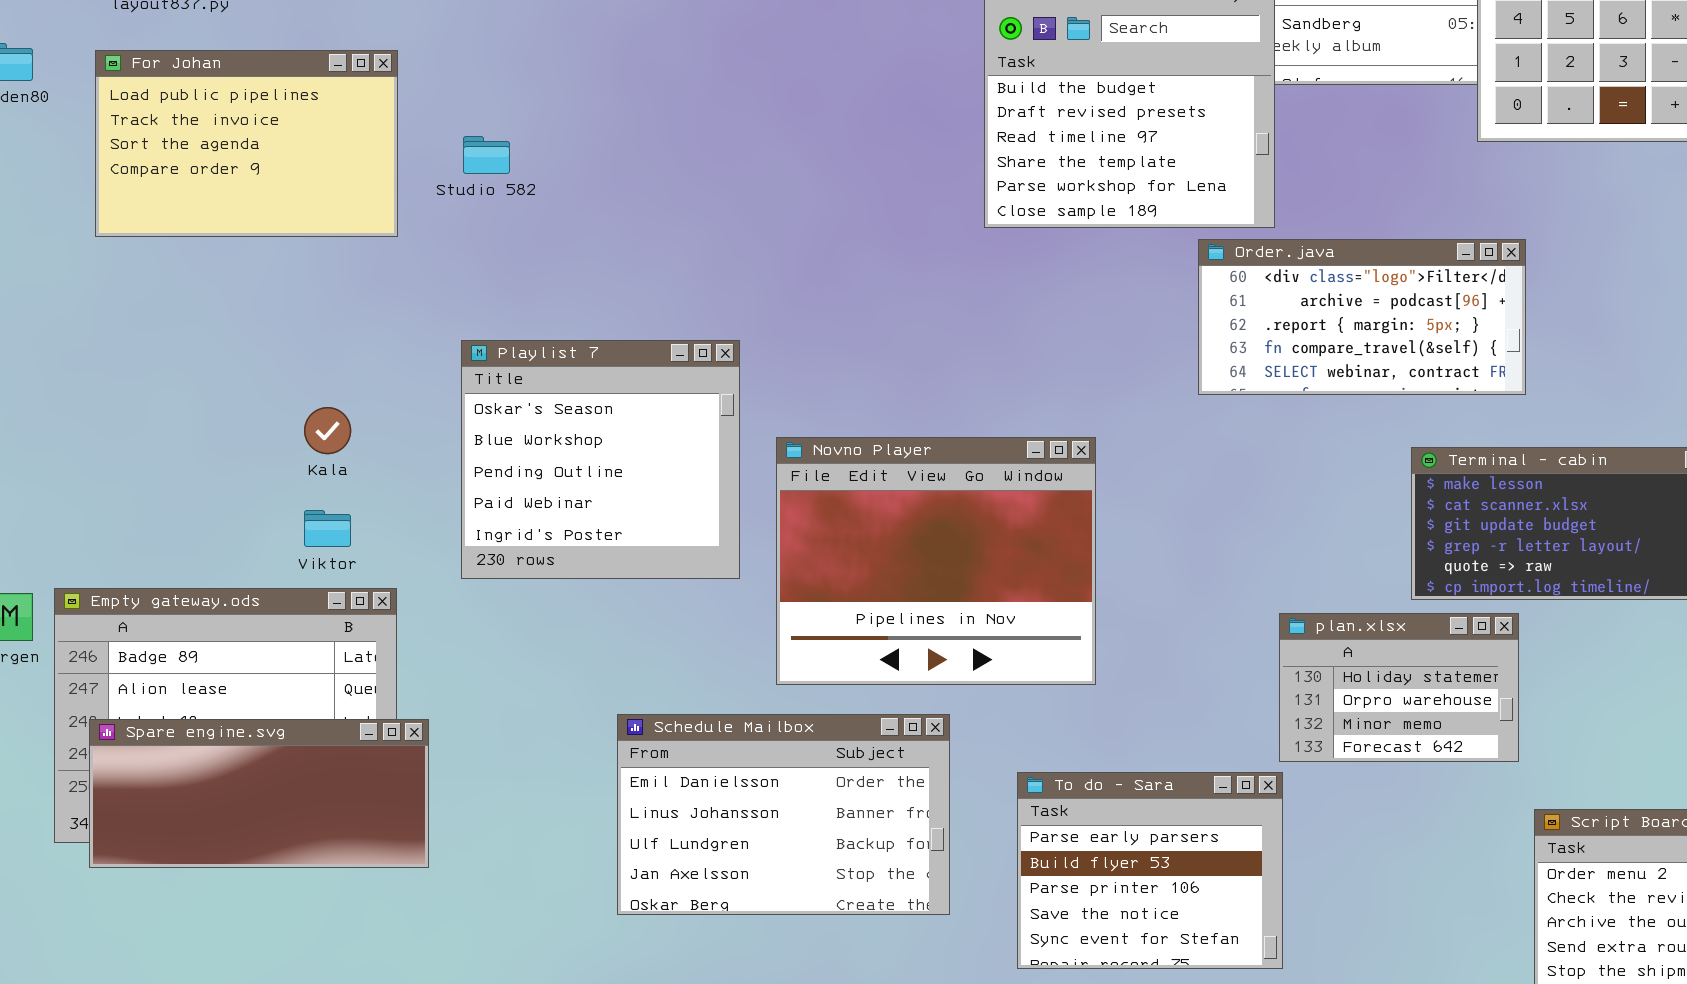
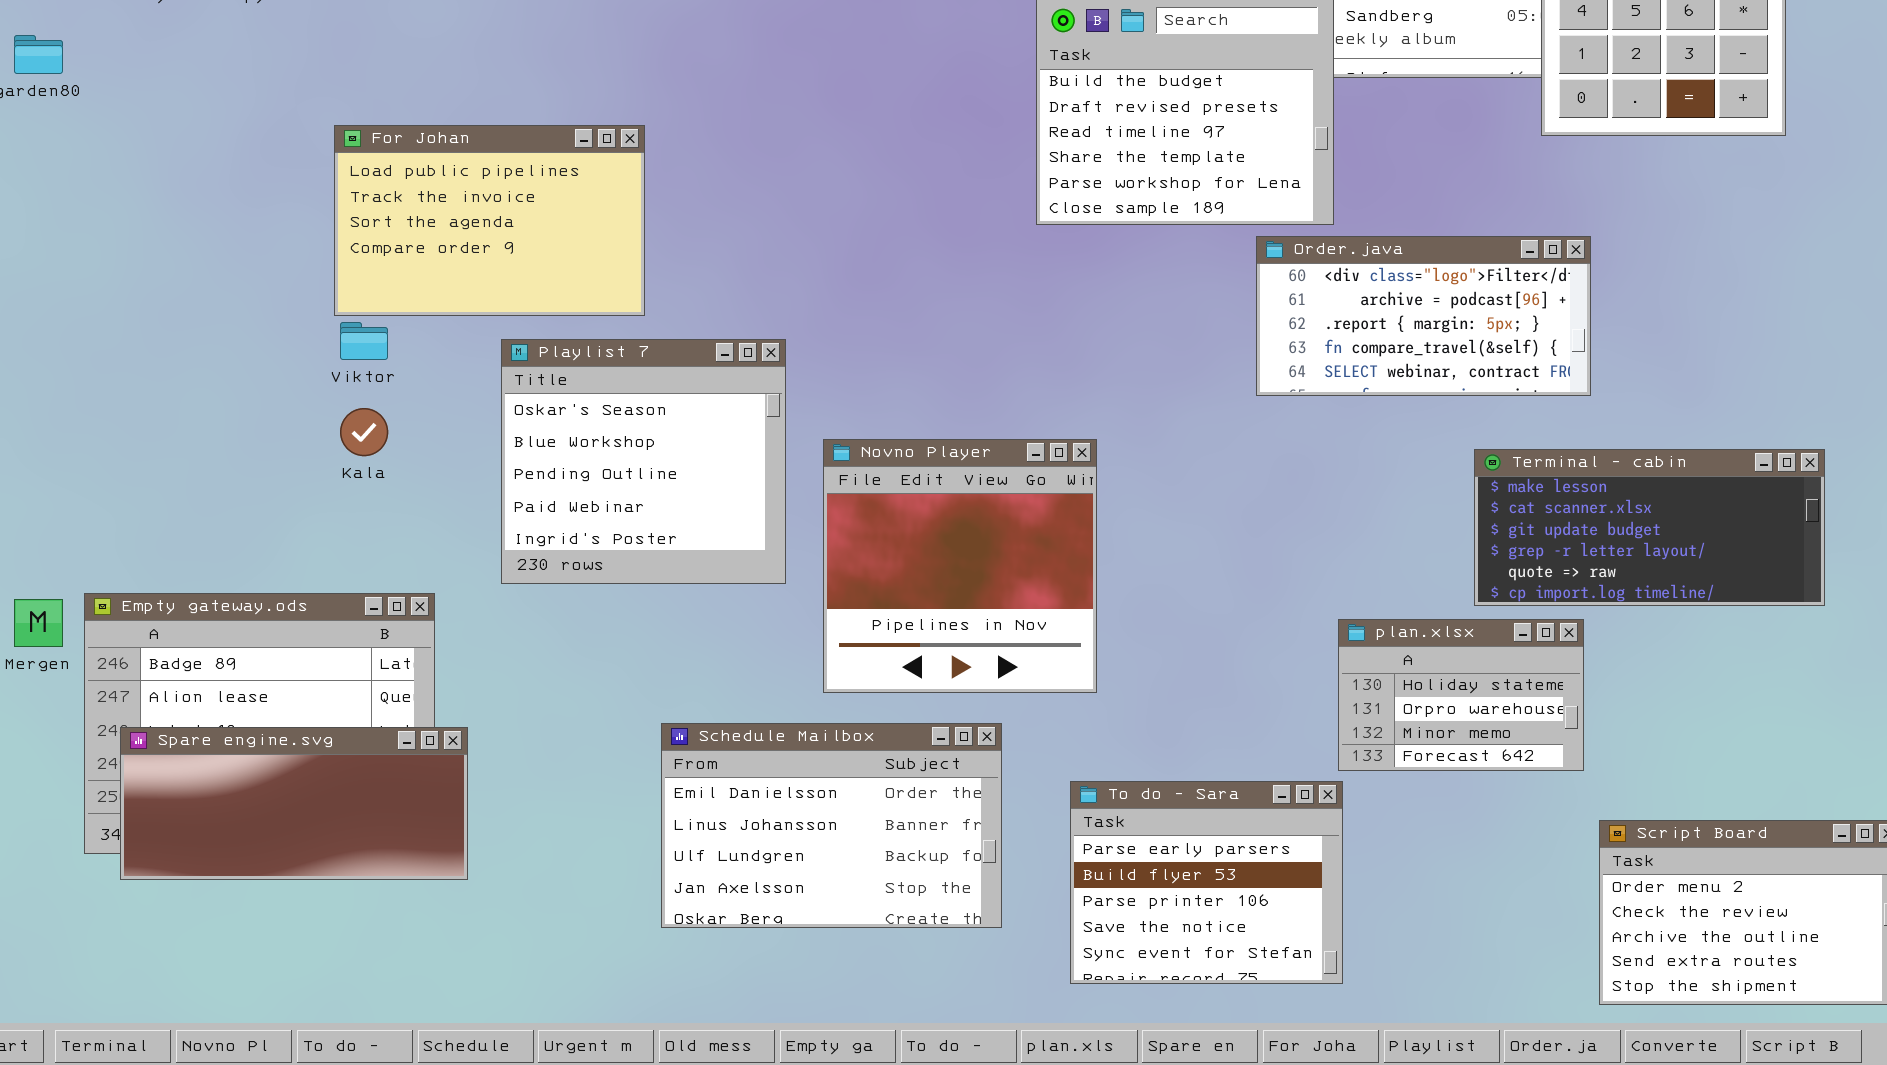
For Johan: [95,50,398,237] -> [334,125,645,316], moved
Novno Player: [776,437,1096,685] -> [823,439,1097,693], resized
Viktor: [304,510,351,547] -> [340,322,388,360], moved

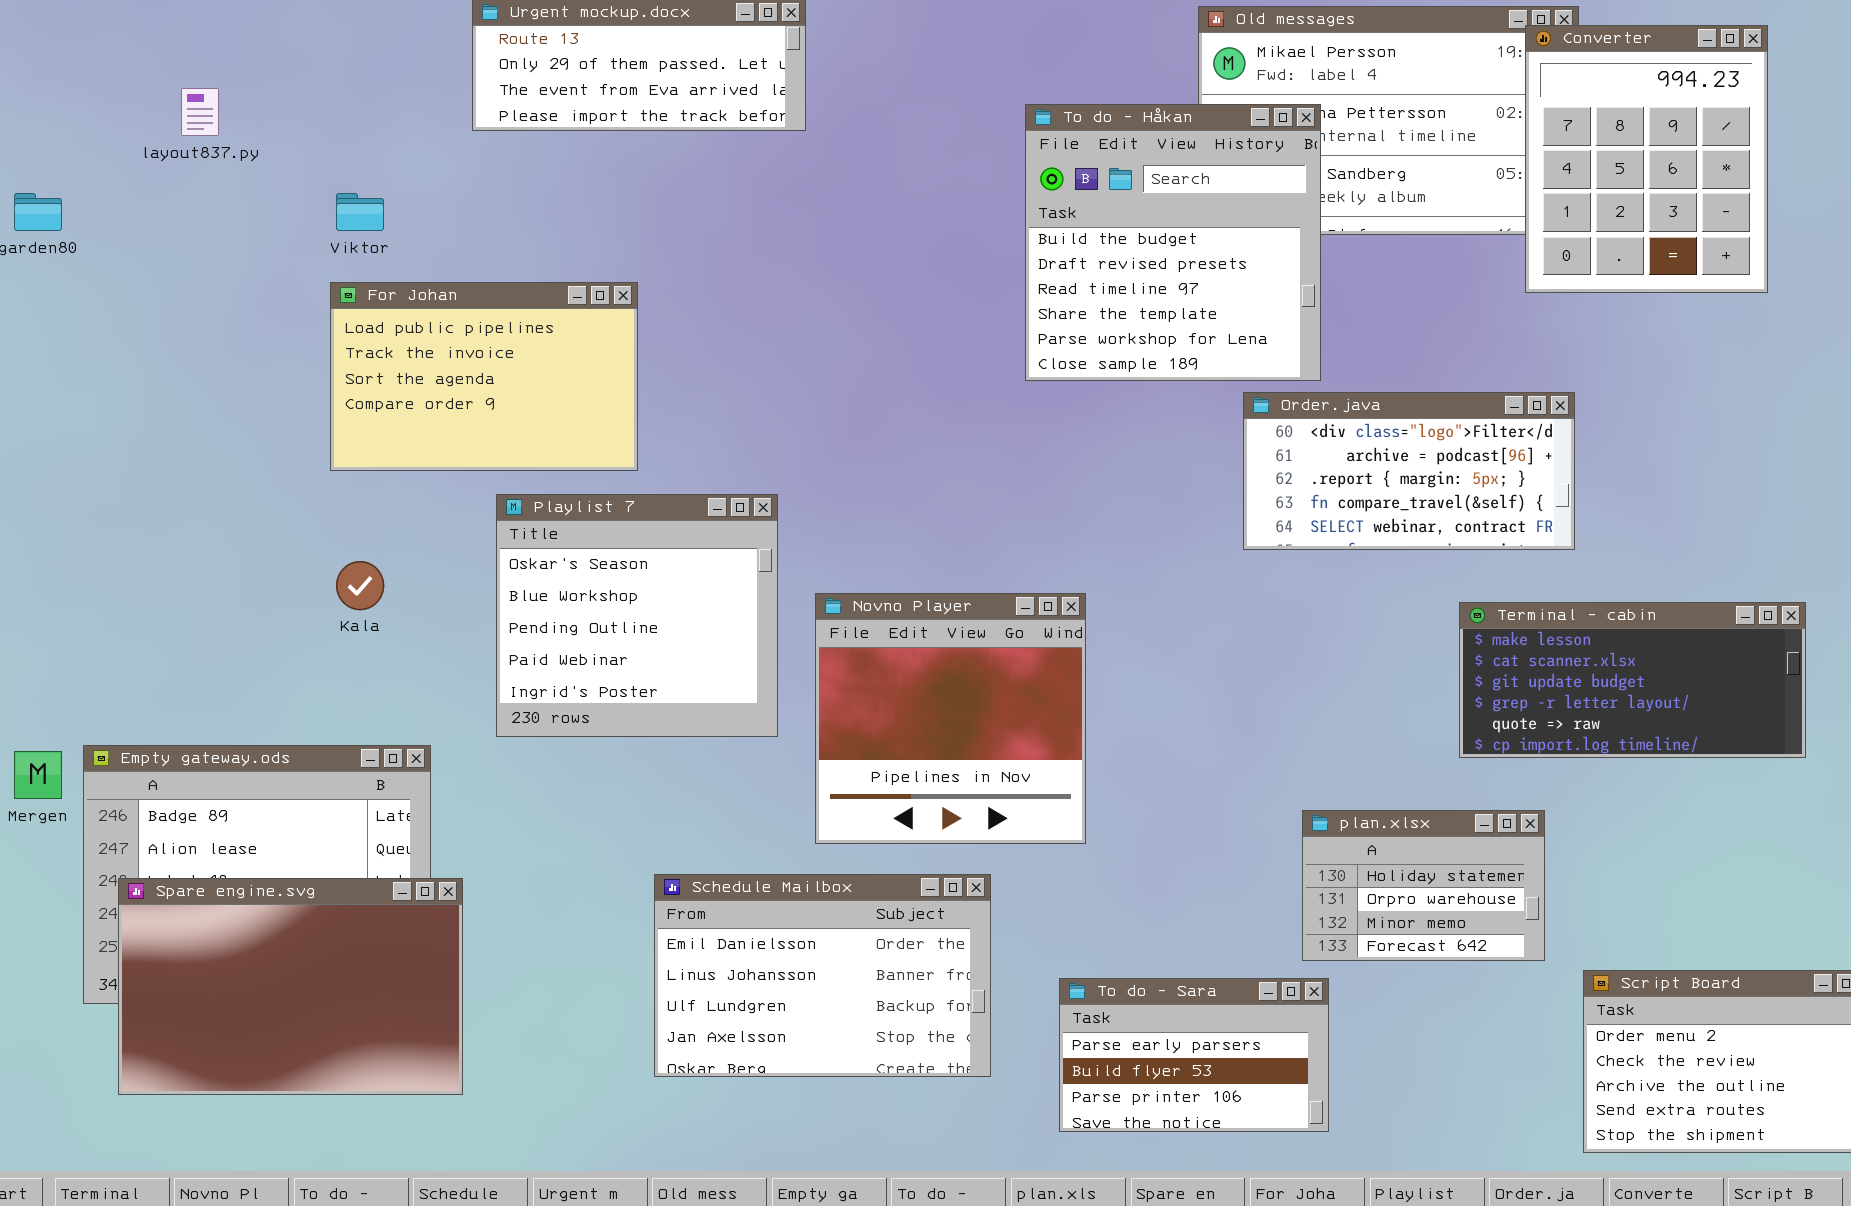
Viktor: [340,322,388,360] -> [336,193,384,231], moved
plan.xlsx: [1338,619,1584,771] -> [1302,810,1545,961], moved
Spare engine.svg: [120,727,468,880] -> [118,878,463,1095], resized
To do - Sara: [1070,781,1343,984] -> [1059,978,1329,1132], resized

